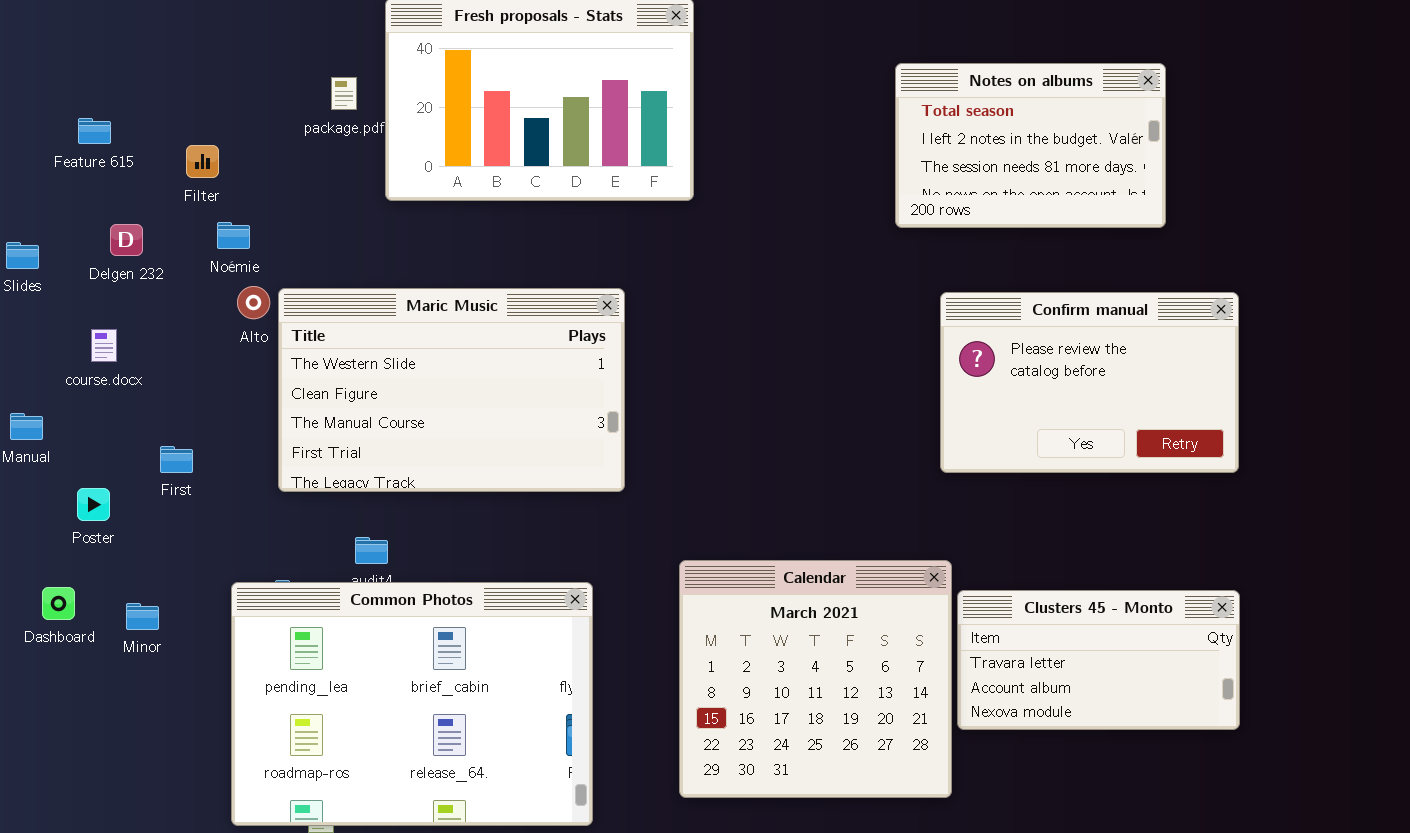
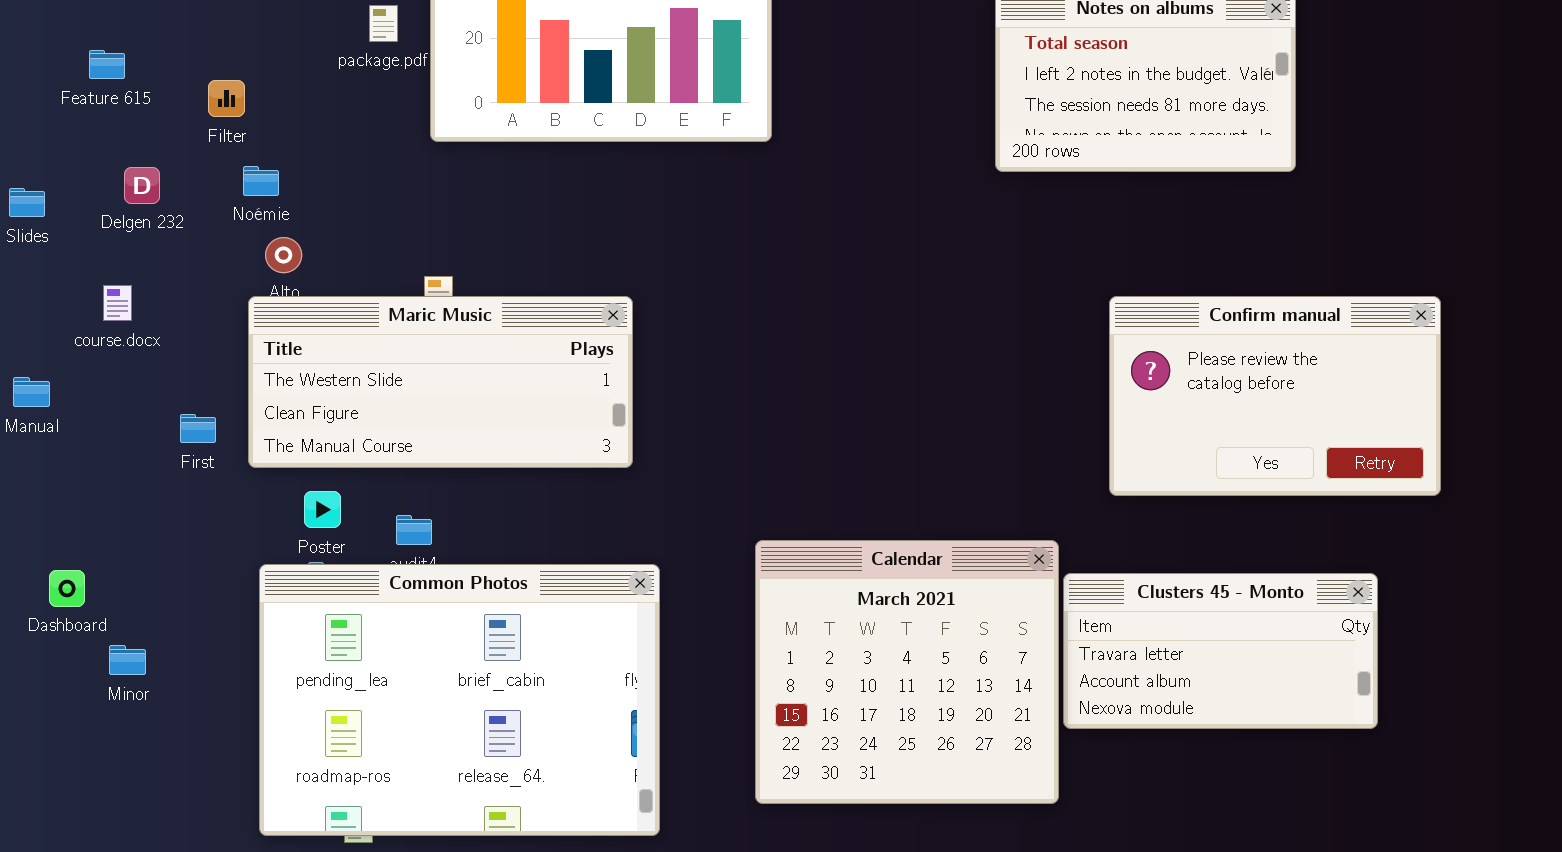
Maric Music: [278,288,625,492] -> [248,296,633,468], moved, resized
Confirm manual: [940,292,1239,473] -> [1109,296,1441,496], moved
Poster: [77,488,110,521] -> [304,491,341,528], moved
Minor: [126,603,159,630] -> [109,645,146,675], moved

